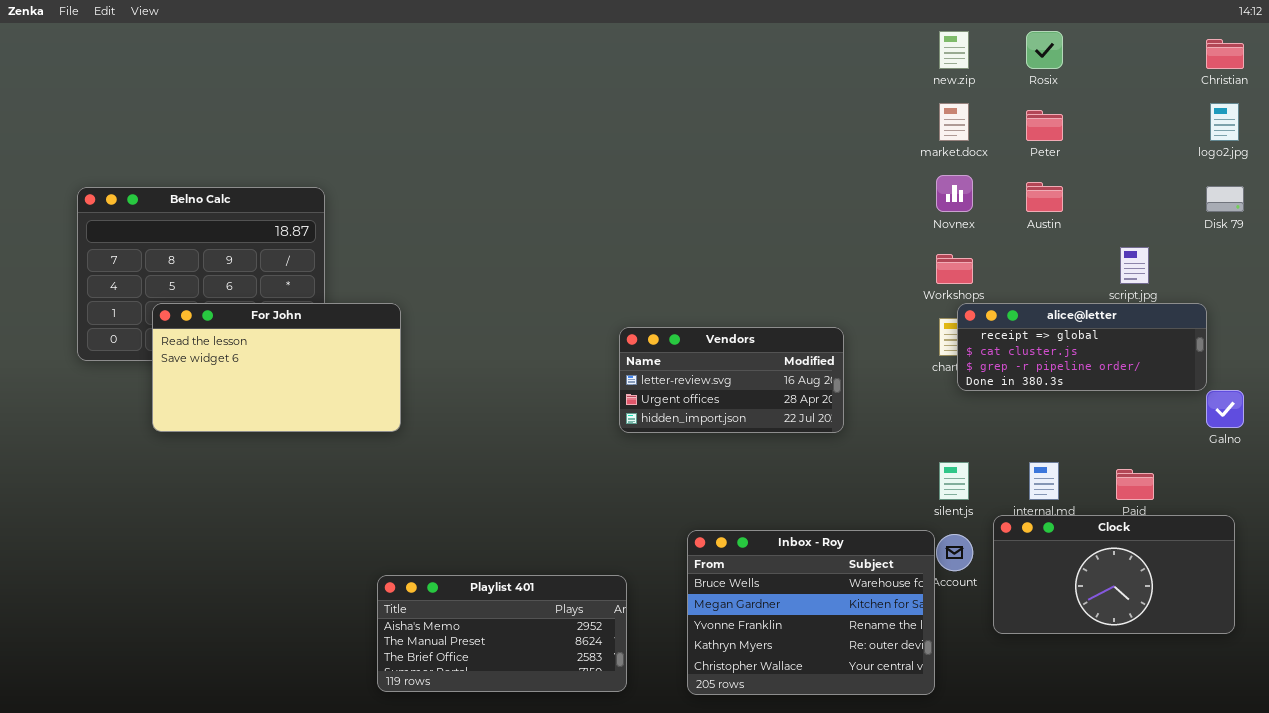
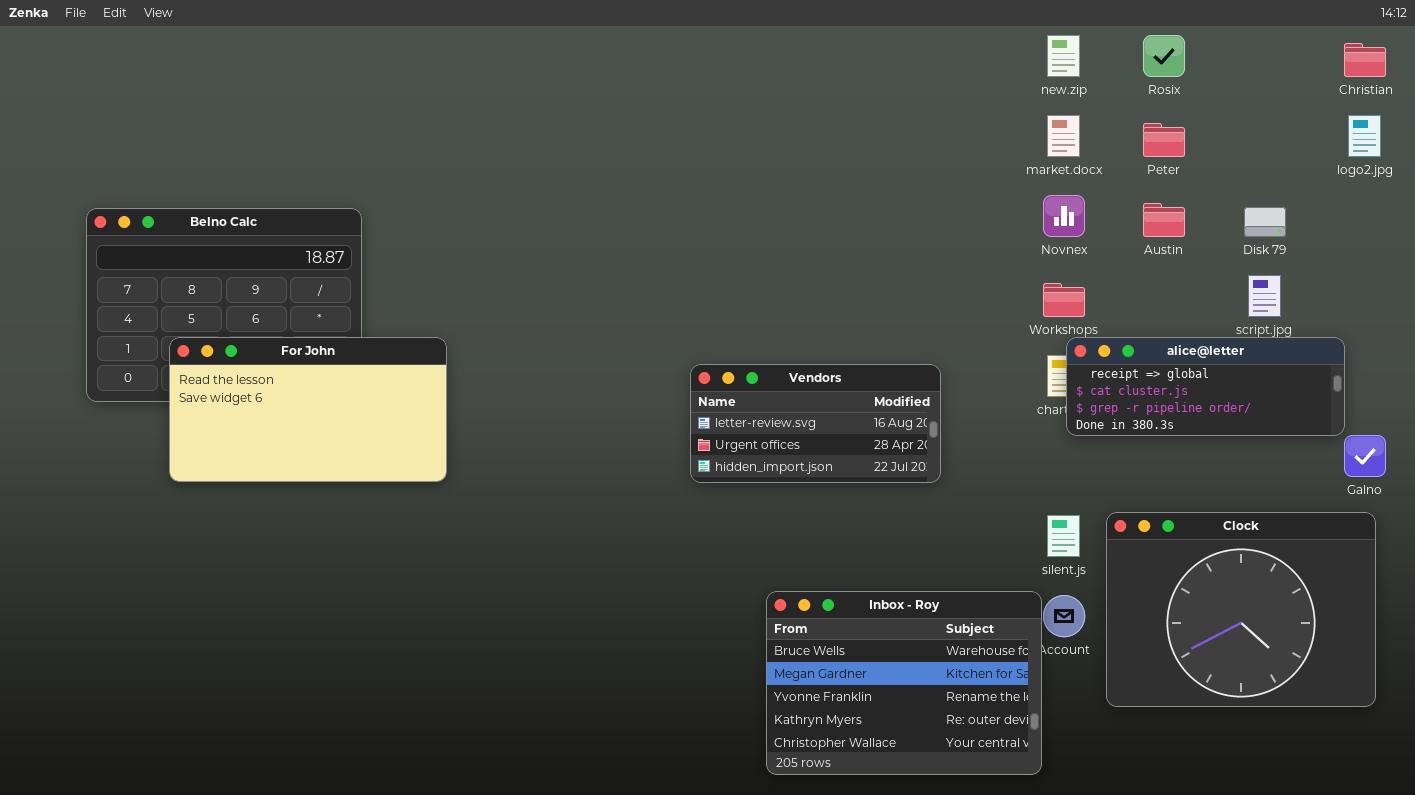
Disk 79: [1206,186,1244,212] -> [1244,207,1286,237], moved
Clock: [993,515,1235,634] -> [1106,512,1376,707], resized
Playlist 401: [377,575,627,692] -> none, closed

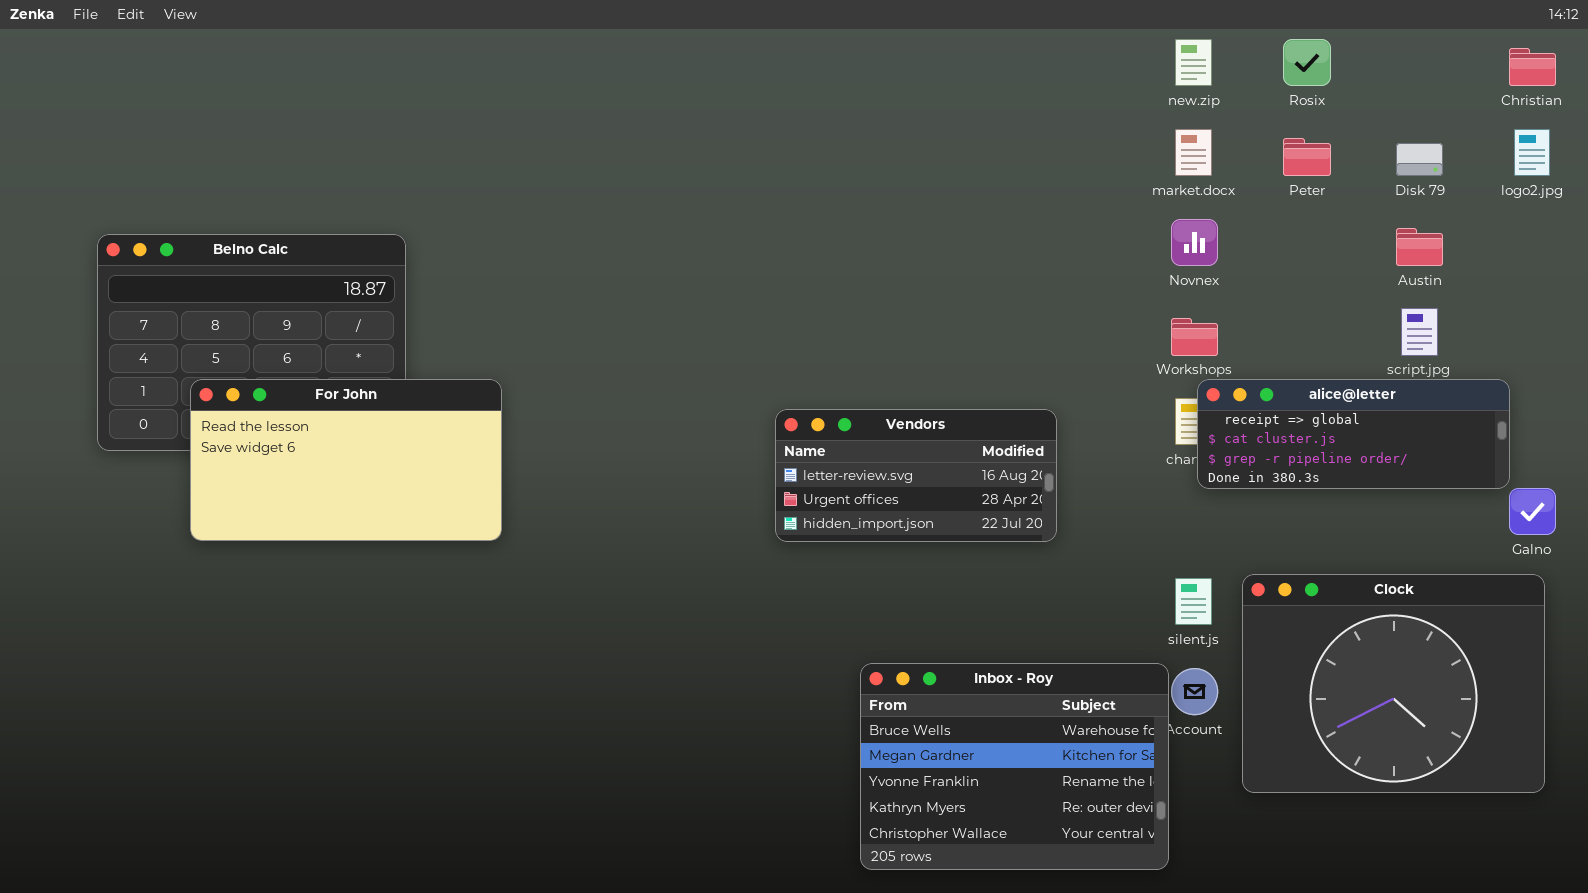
Austin: [1143,203,1185,237] -> [1396,228,1443,266], moved
Disk 79: [1244,207,1286,237] -> [1396,143,1443,176], moved

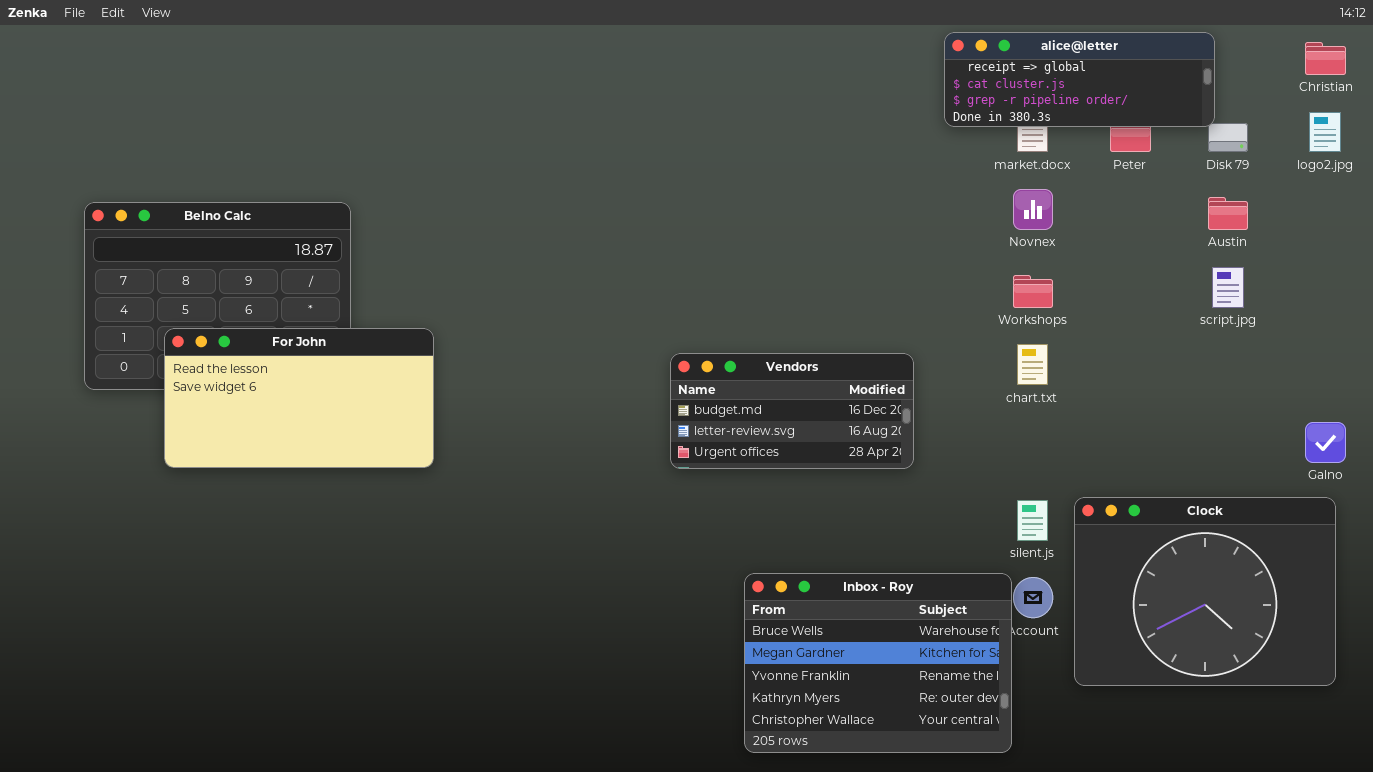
alice@letter: [1197,379,1510,489] -> [944,32,1215,127], moved
Vendors: [775,409,1057,542] -> [670,353,914,469], scrolled up 1 row

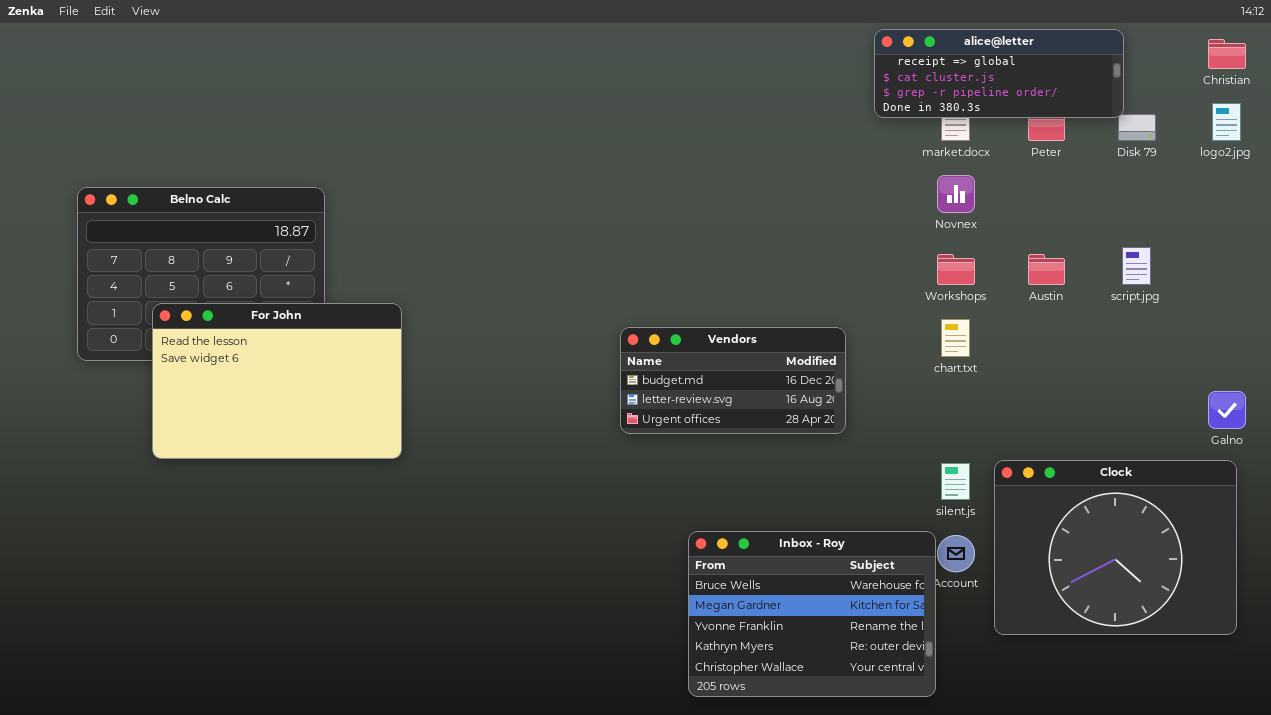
Austin: [1208,197,1248,230] -> [1028,254,1065,285], moved
For John: [164,328,434,468] -> [152,303,402,459], resized

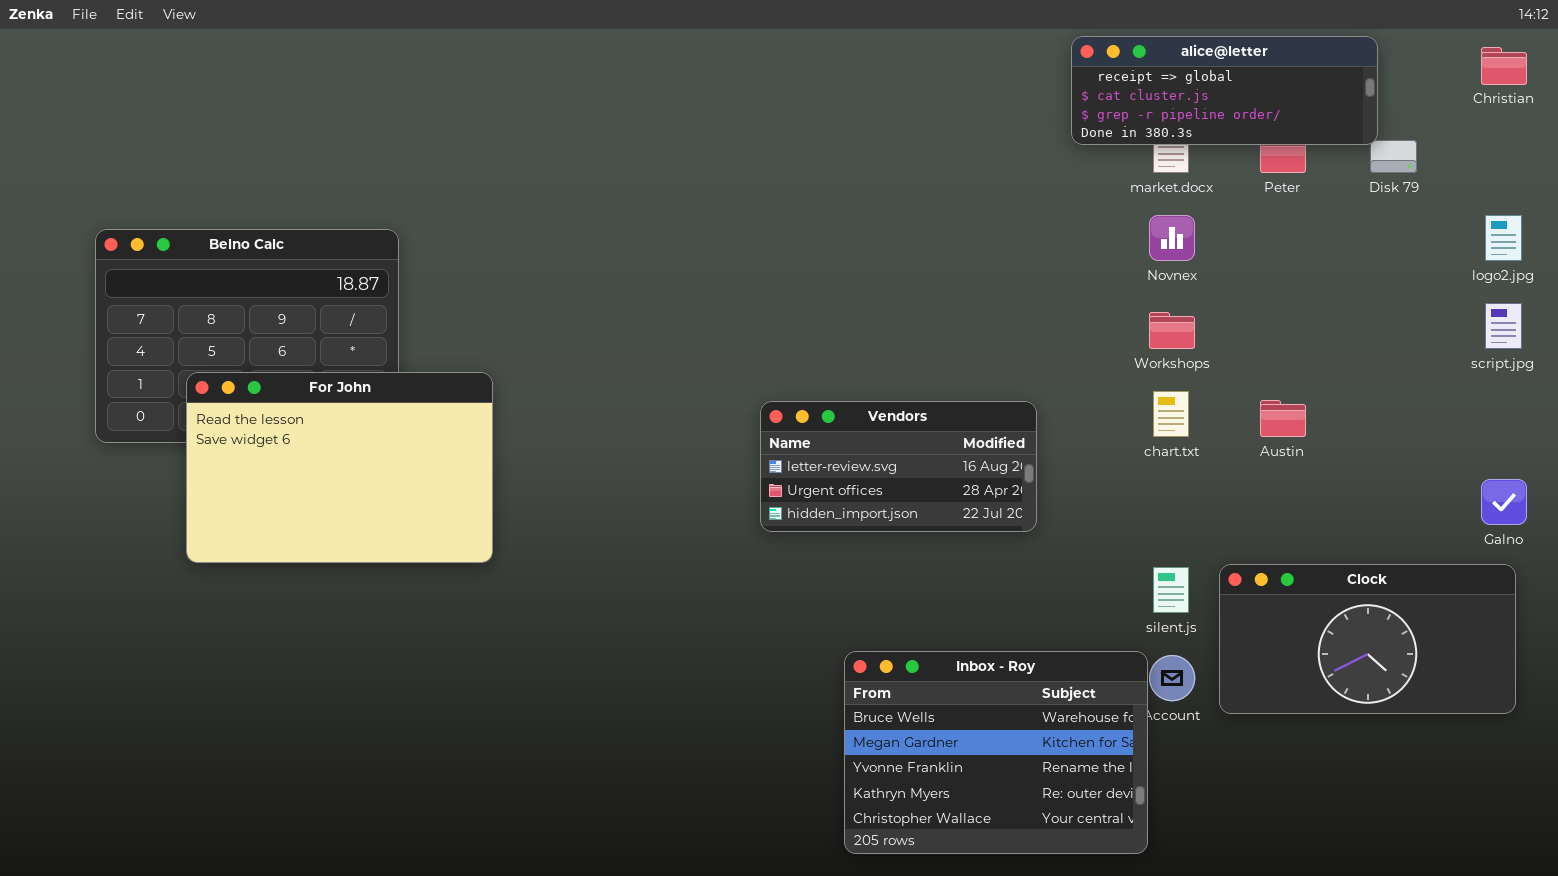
logo2.jpg: [1212,103,1241,141] -> [1485,215,1522,261], moved
script.jpg: [1122,247,1151,285] -> [1485,303,1522,349], moved
Austin: [1028,254,1065,285] -> [1260,400,1306,437], moved
Vendors: [620,327,846,434] -> [760,401,1037,532], scrolled down 1 row
Clock: [994,460,1237,635] -> [1219,564,1516,714], resized

